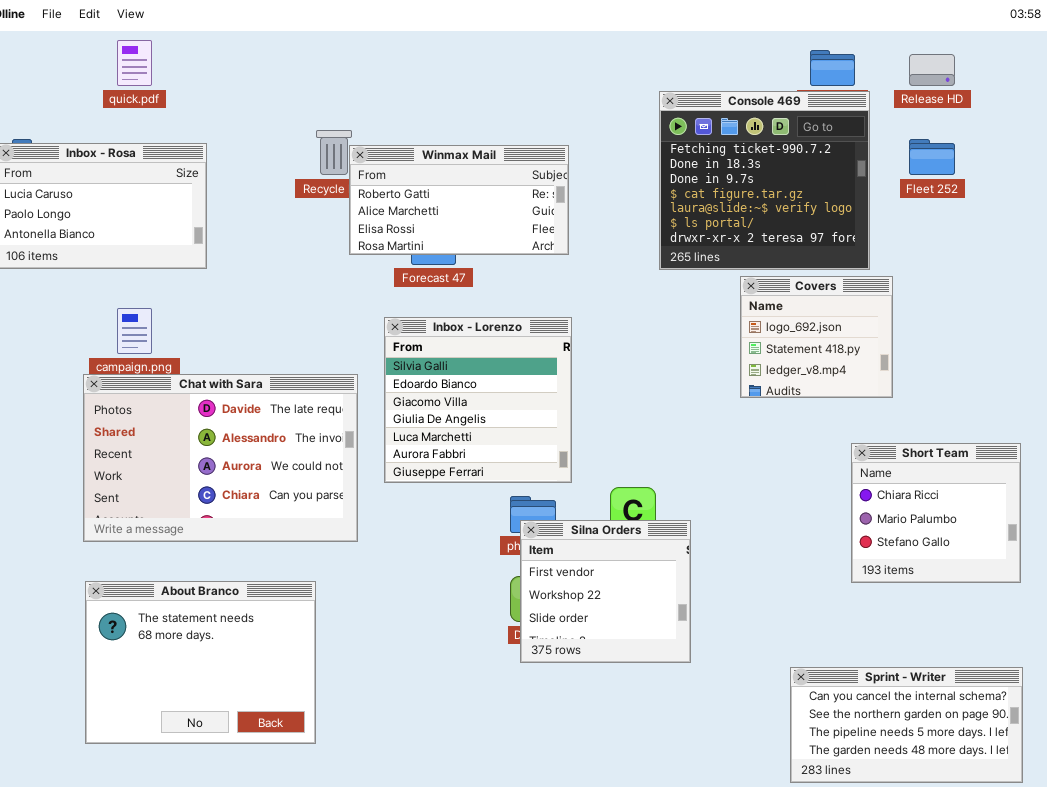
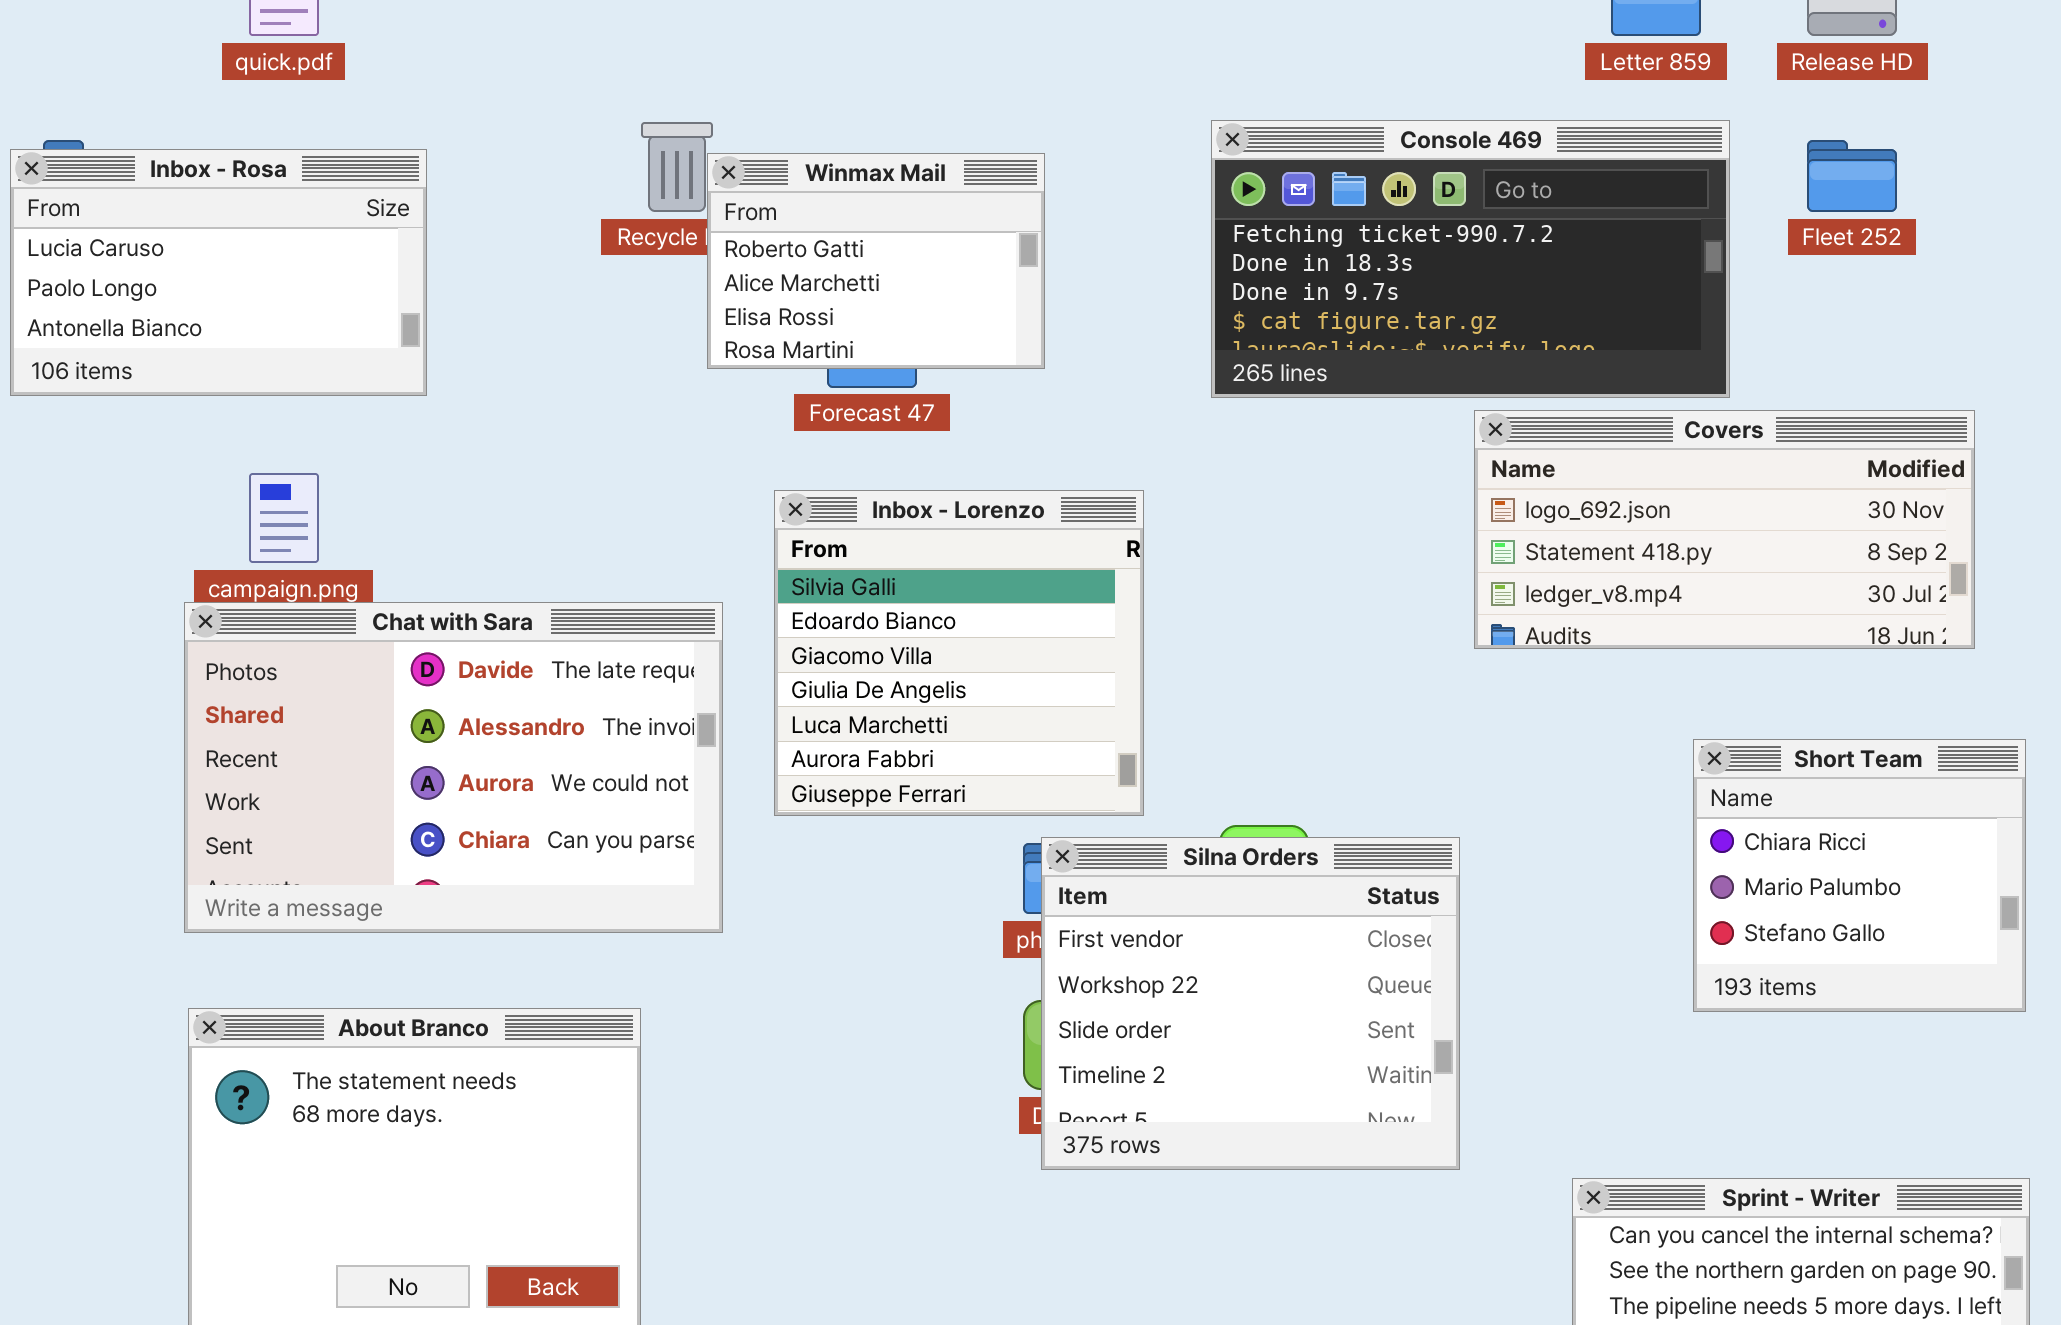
Console 469: [659,91,870,270] -> [1211,120,1730,398], resized
Winmax Mail: [349,145,569,255] -> [707,153,1045,369], resized
Covers: [740,276,893,398] -> [1474,410,1975,649], resized
Silna Orders: [520,520,691,663] -> [1041,837,1460,1170], resized

